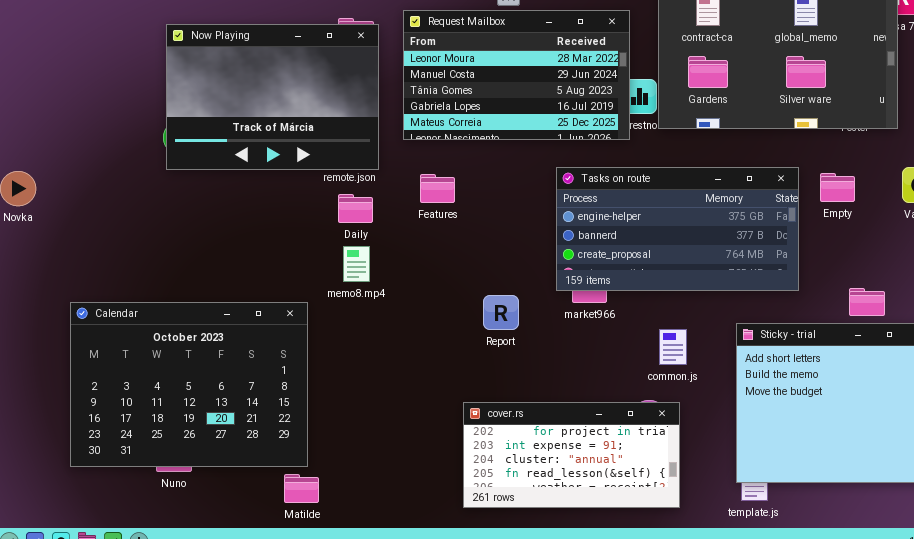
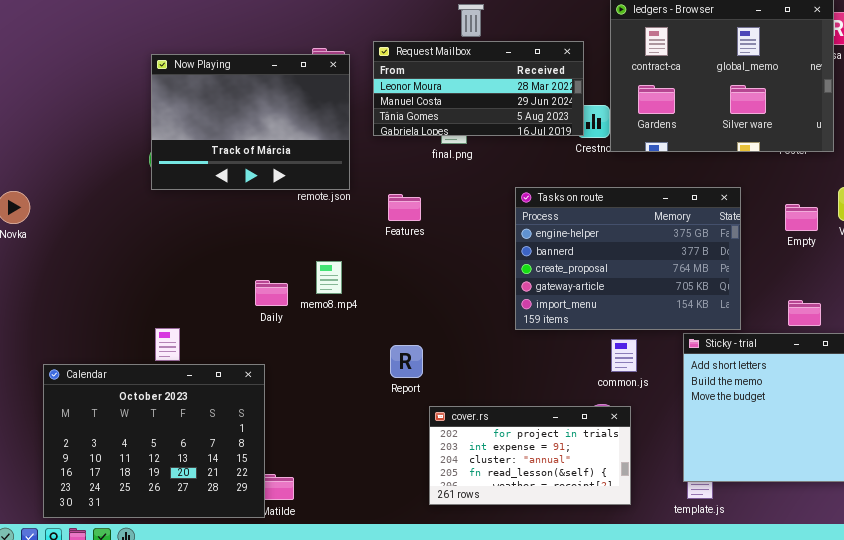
Request Mailbox: [403,10,630,140] -> [373,41,584,136], resized
Tasks on route: [556,167,799,291] -> [515,187,741,330], resized
Empty: [820,173,855,202] -> [785,204,818,231], moved
Daily: [338,194,373,223] -> [255,280,288,306], moved
Report: [483,295,519,330] -> [390,345,423,378], moved
Calendar: [70,302,308,467] -> [43,364,265,518], moved

